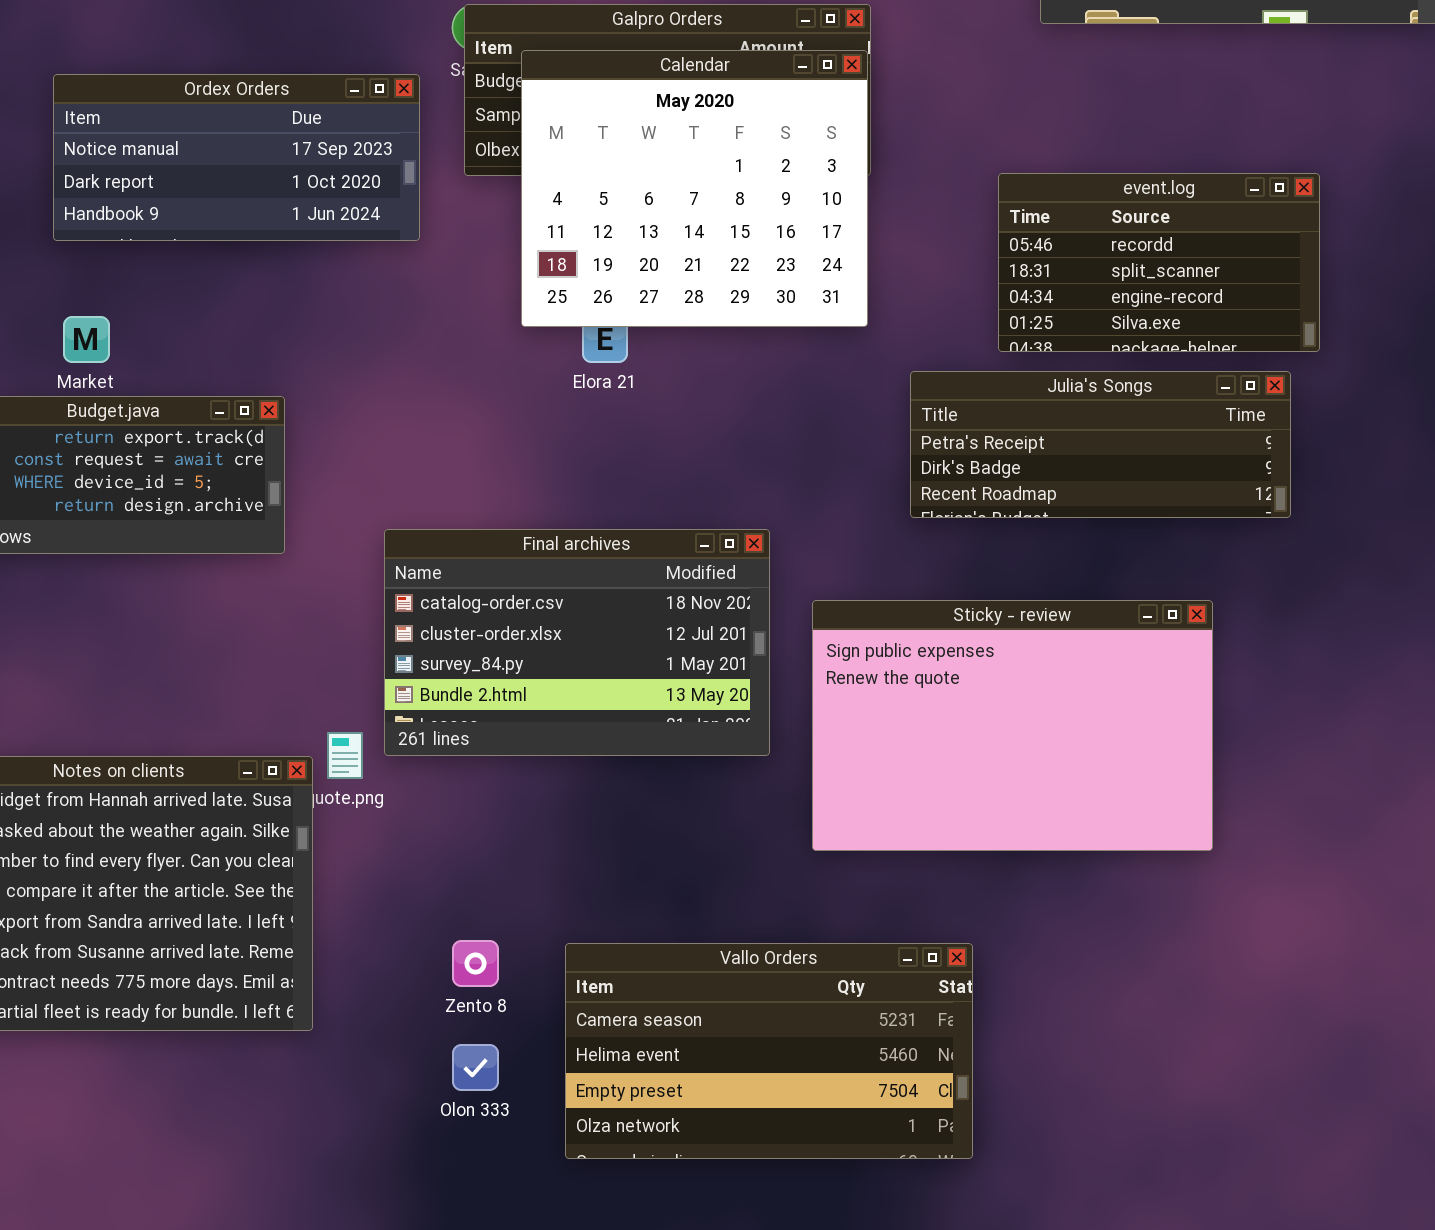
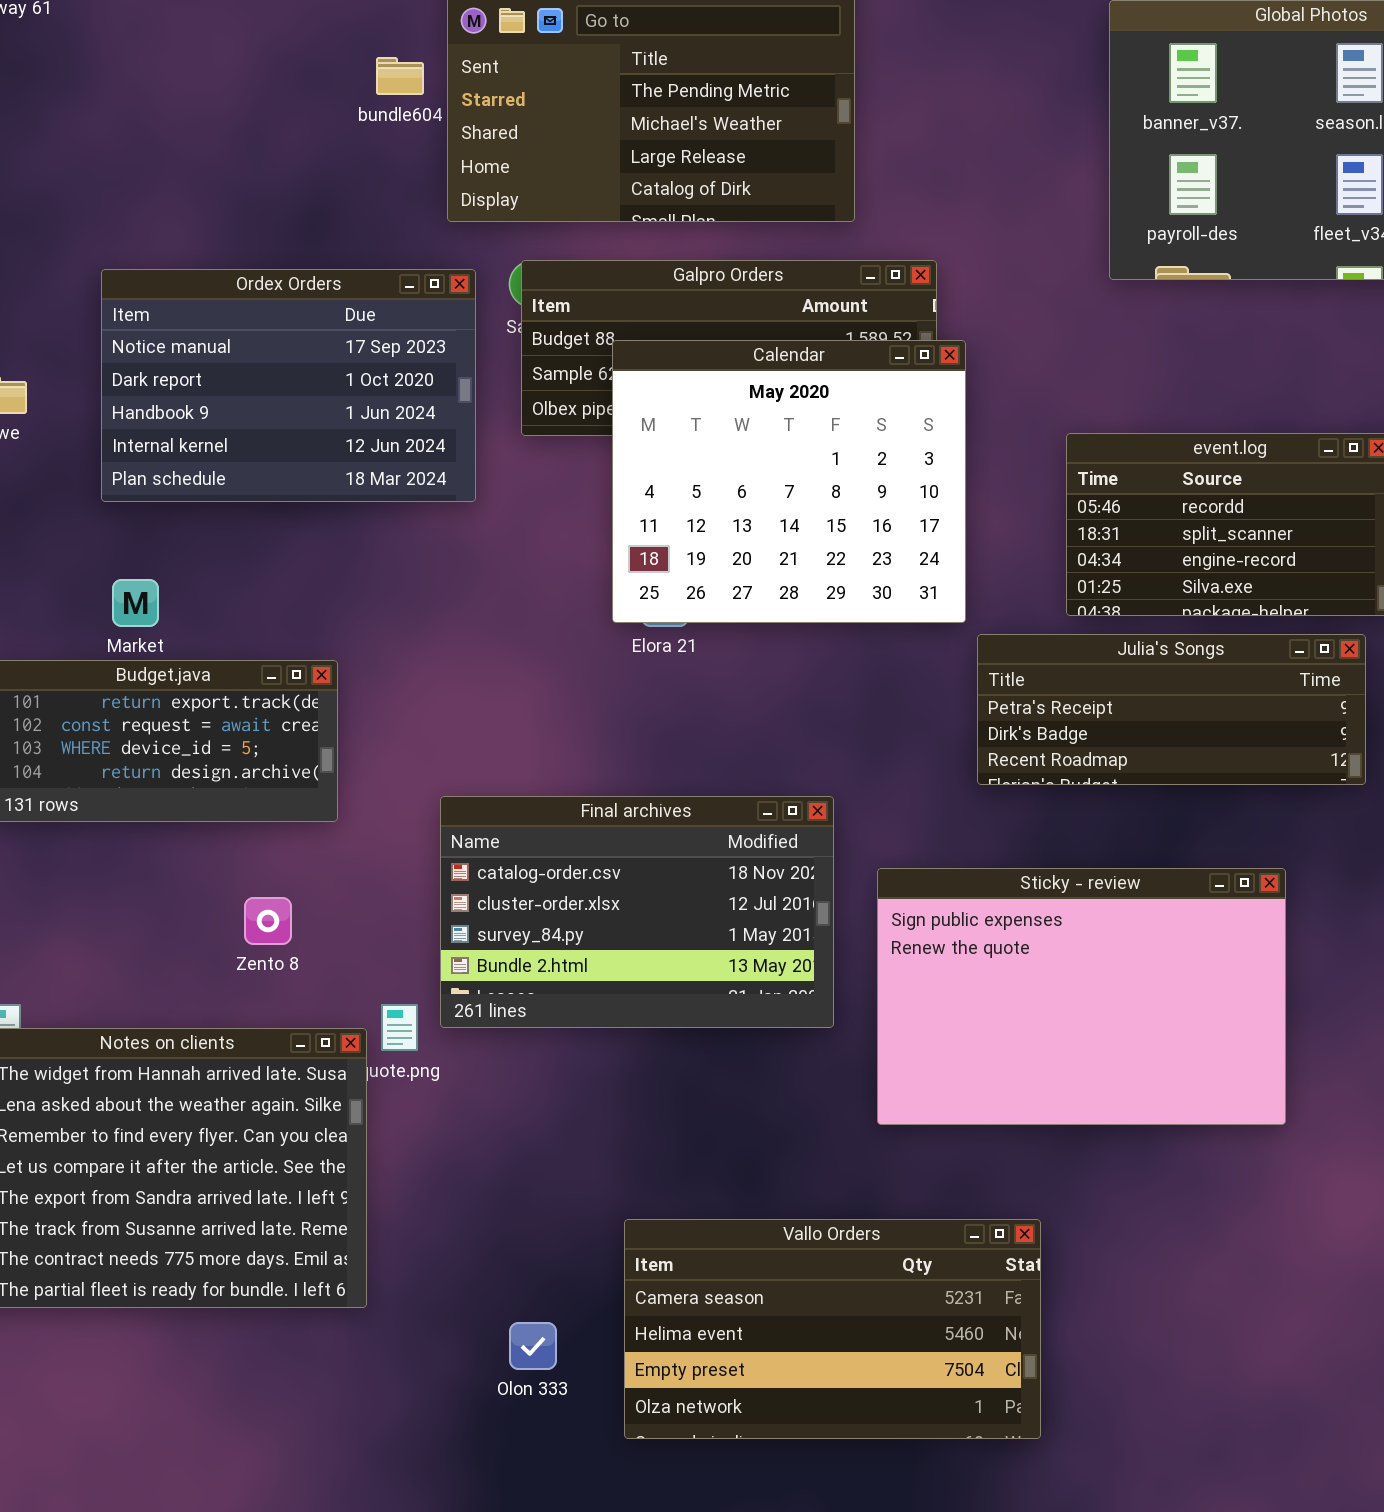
Calendar: [521,50,868,327] -> [612,340,966,623], moved
Ordex Orders: [53,74,420,241] -> [101,269,476,502], resized
Zento 8: [452,940,499,987] -> [244,897,292,945], moved

